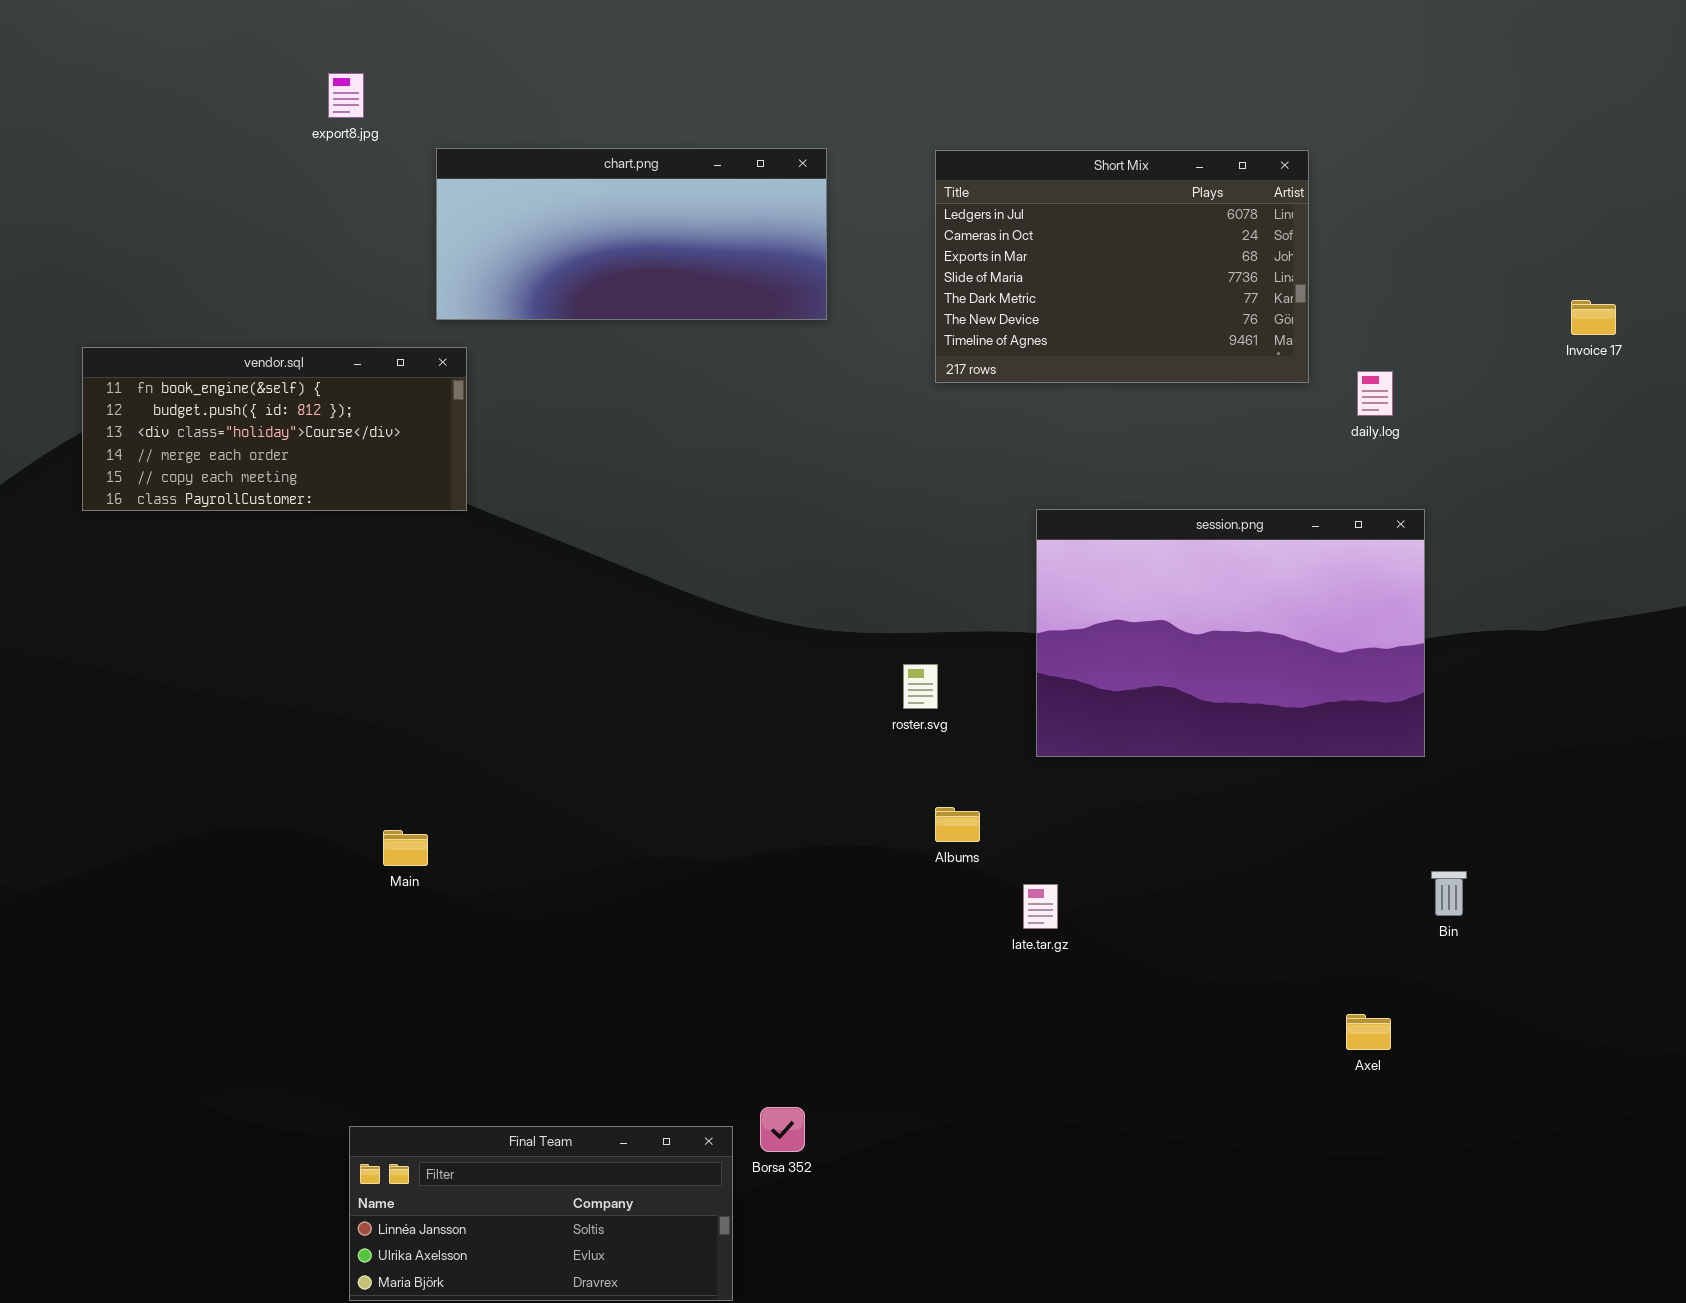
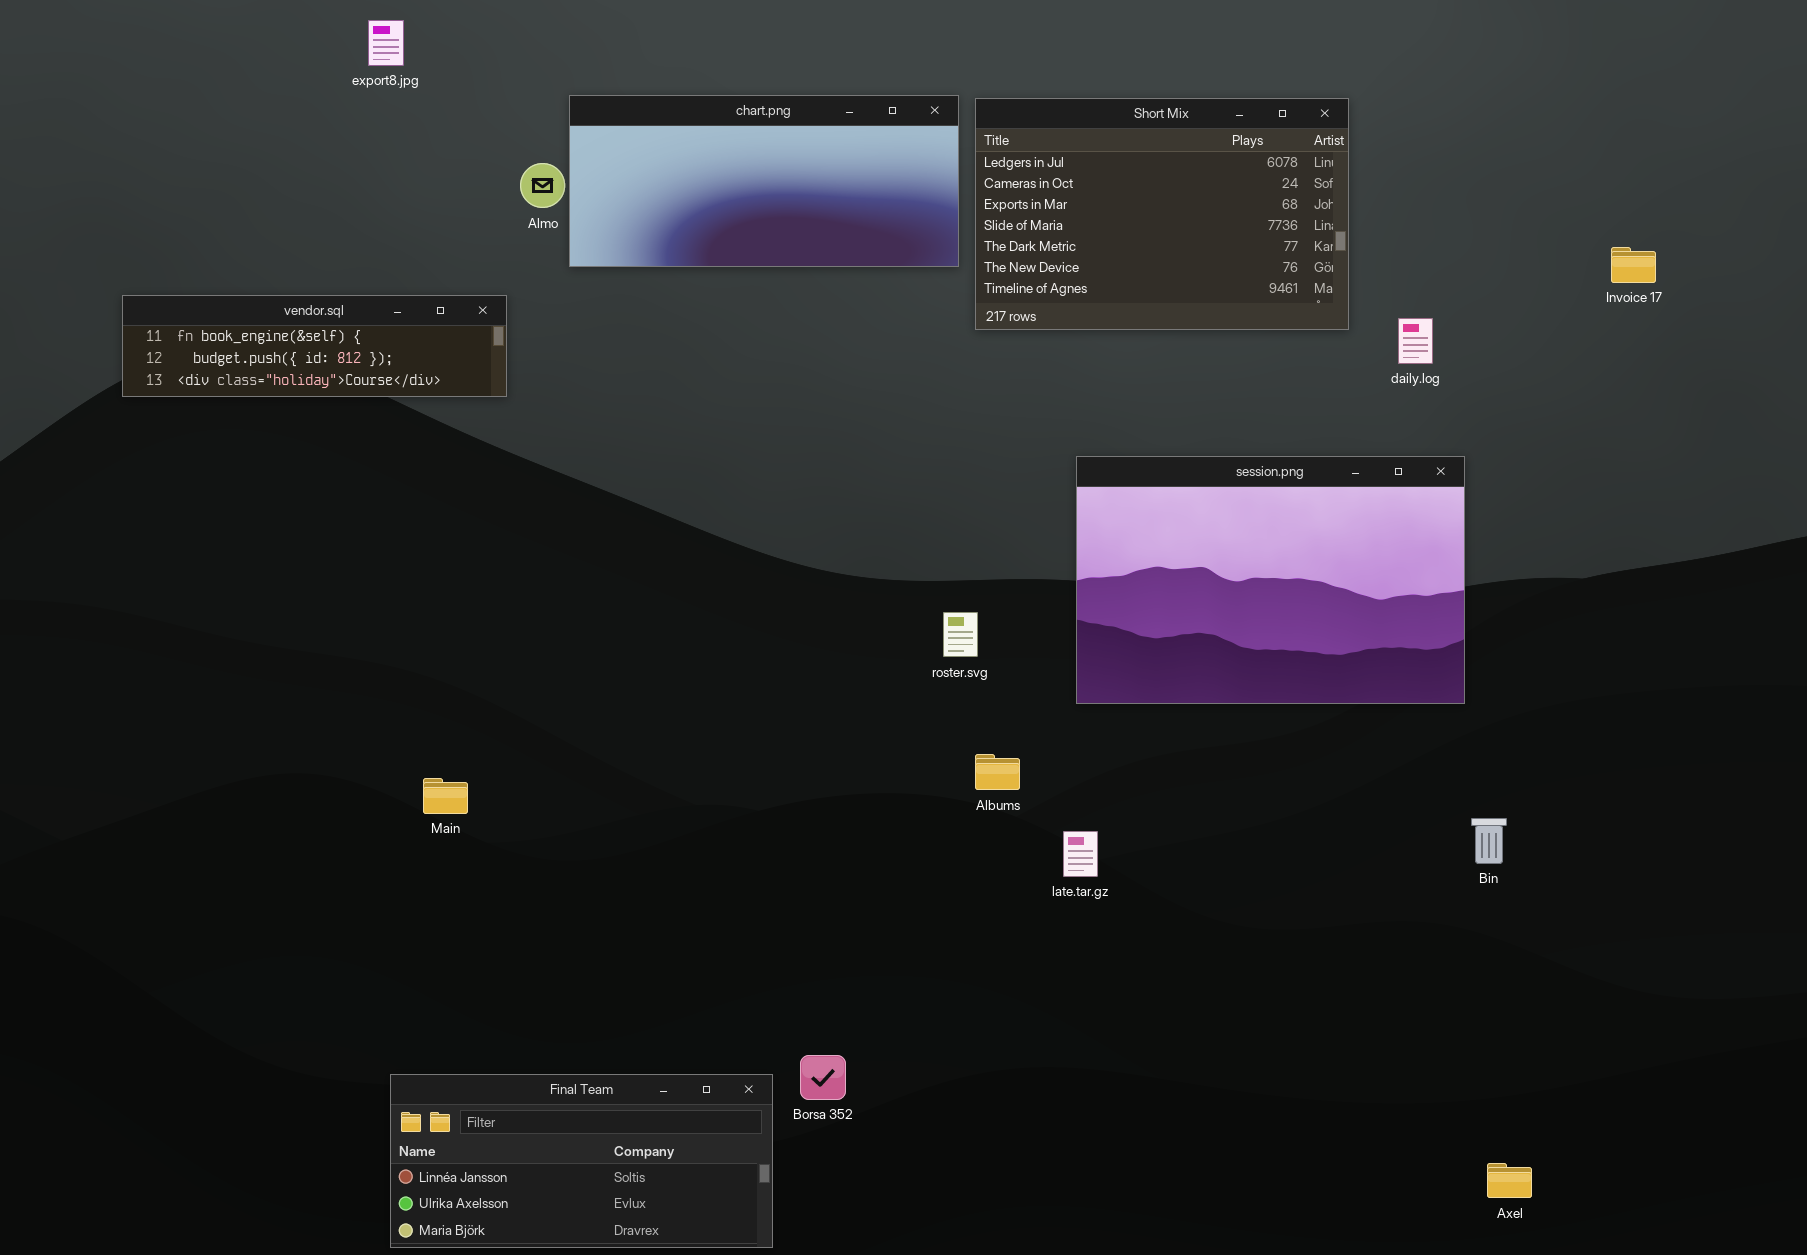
chart.png: [436,148,827,320] -> [569,95,959,267], moved
vendor.sql: [82,347,467,511] -> [122,295,507,397], resized
Axel: [1346,1014,1391,1050] -> [1487,1163,1532,1198], moved

